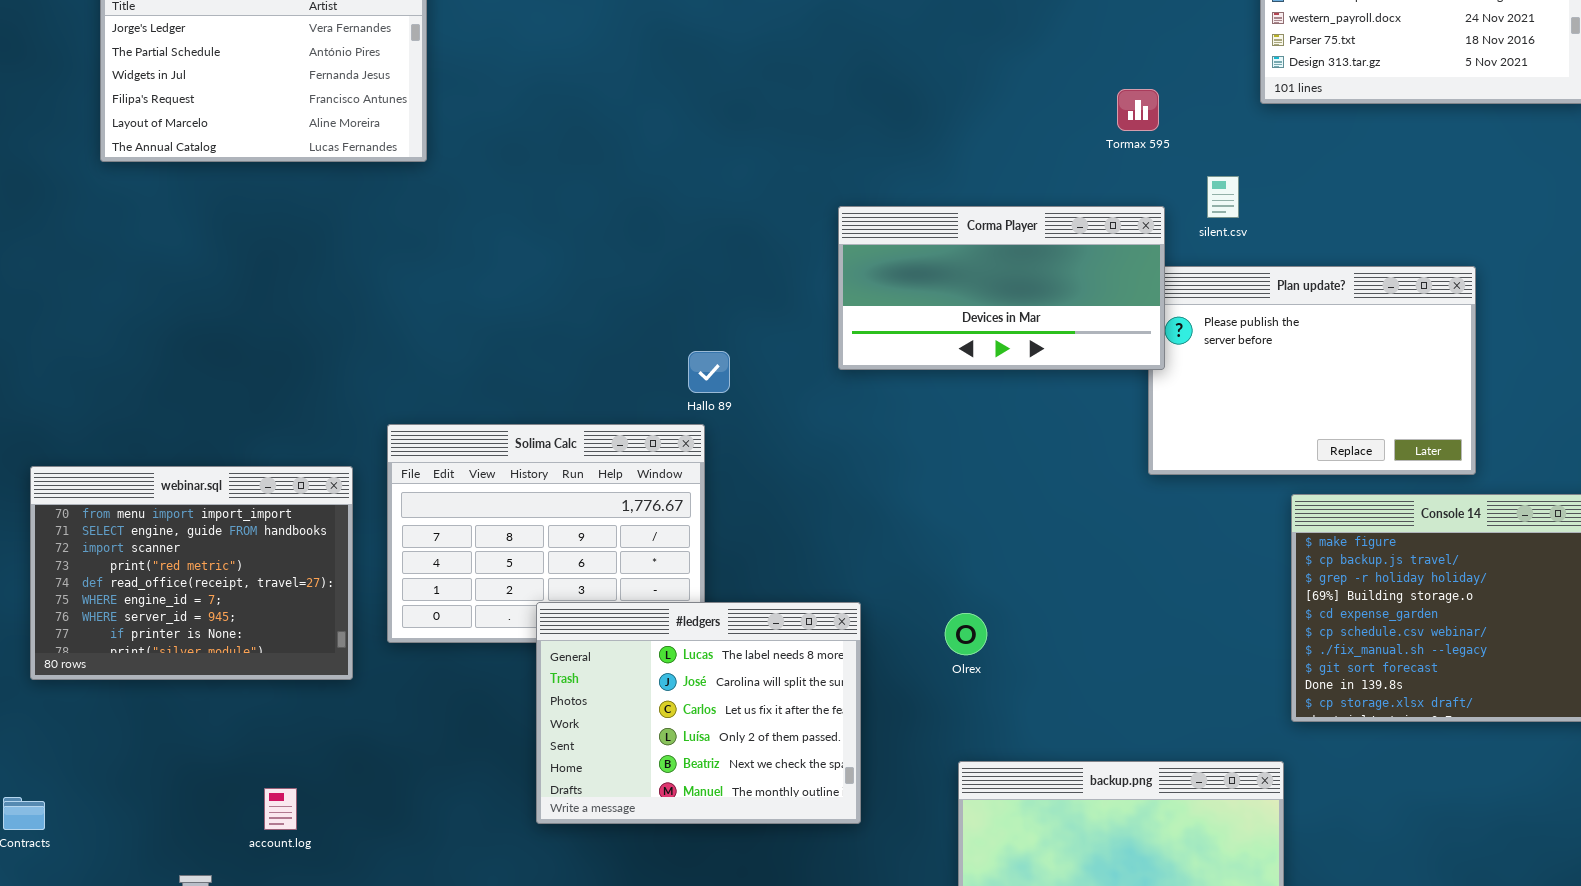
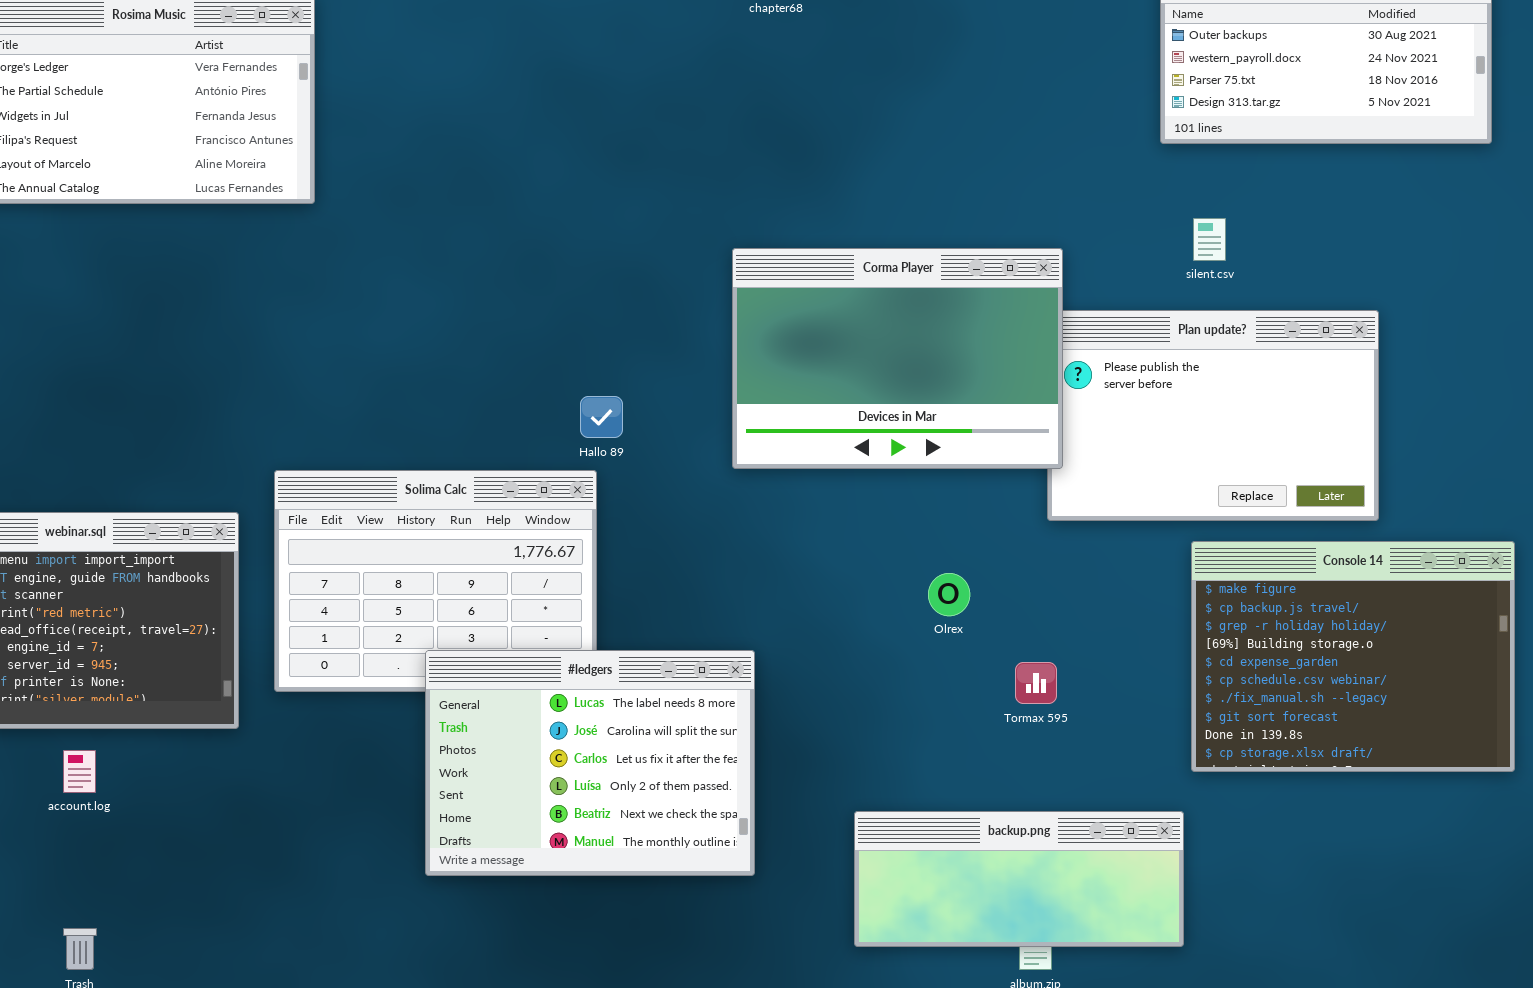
Tormax 595: [1117,89,1159,131] -> [1015,662,1057,704], moved
silent.csv: [1207,176,1239,218] -> [1193,218,1226,261], moved
Corma Player: [838,206,1165,370] -> [732,248,1063,469], resized
Olrex: [945,613,987,655] -> [928,573,970,616], moved
account.log: [264,788,297,830] -> [63,750,96,793], moved

